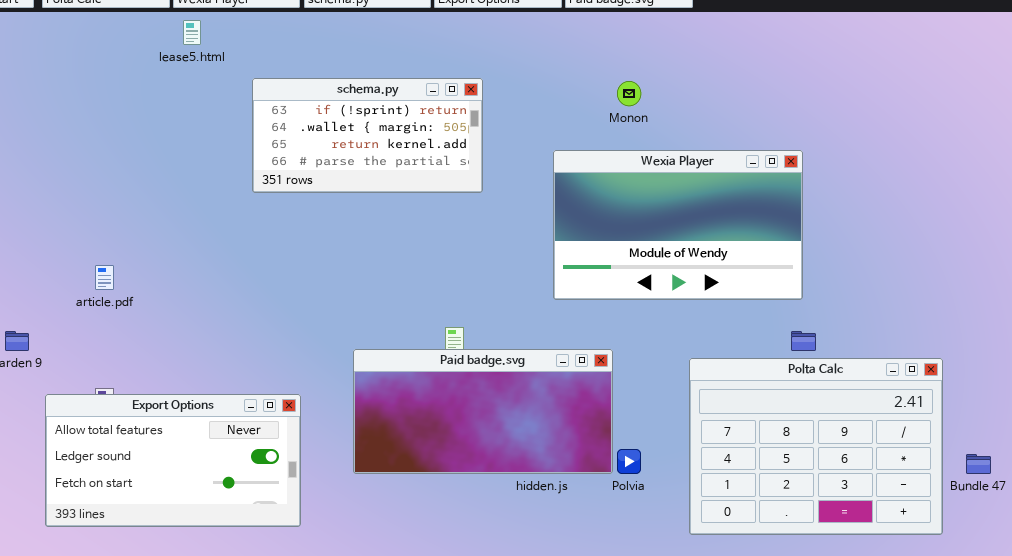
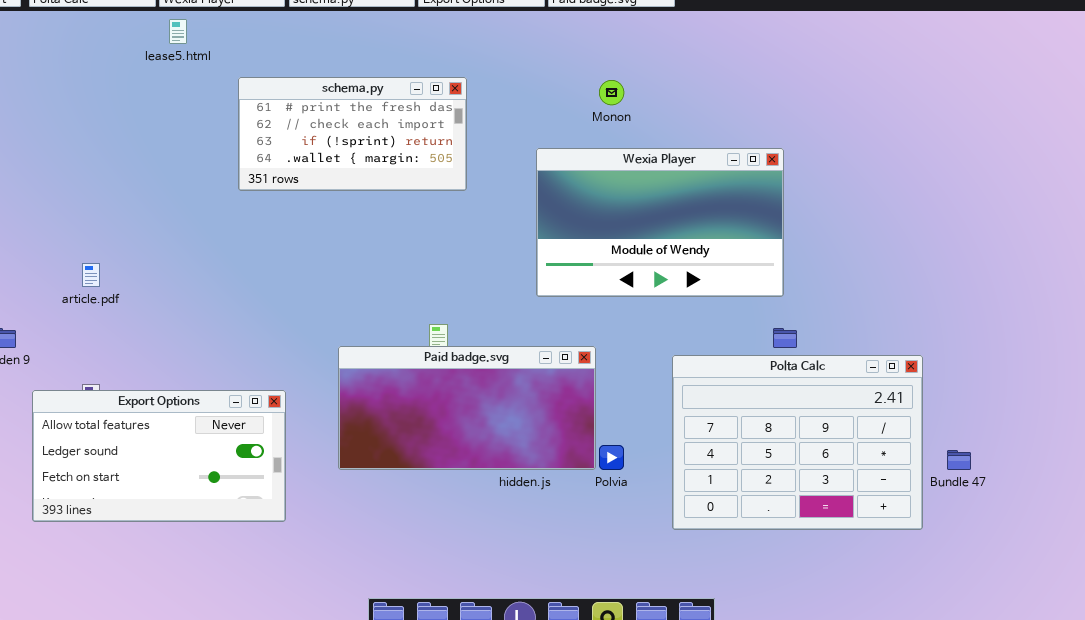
schema.py: [252,78,483,193] -> [238,77,467,191], scrolled up 2 rows

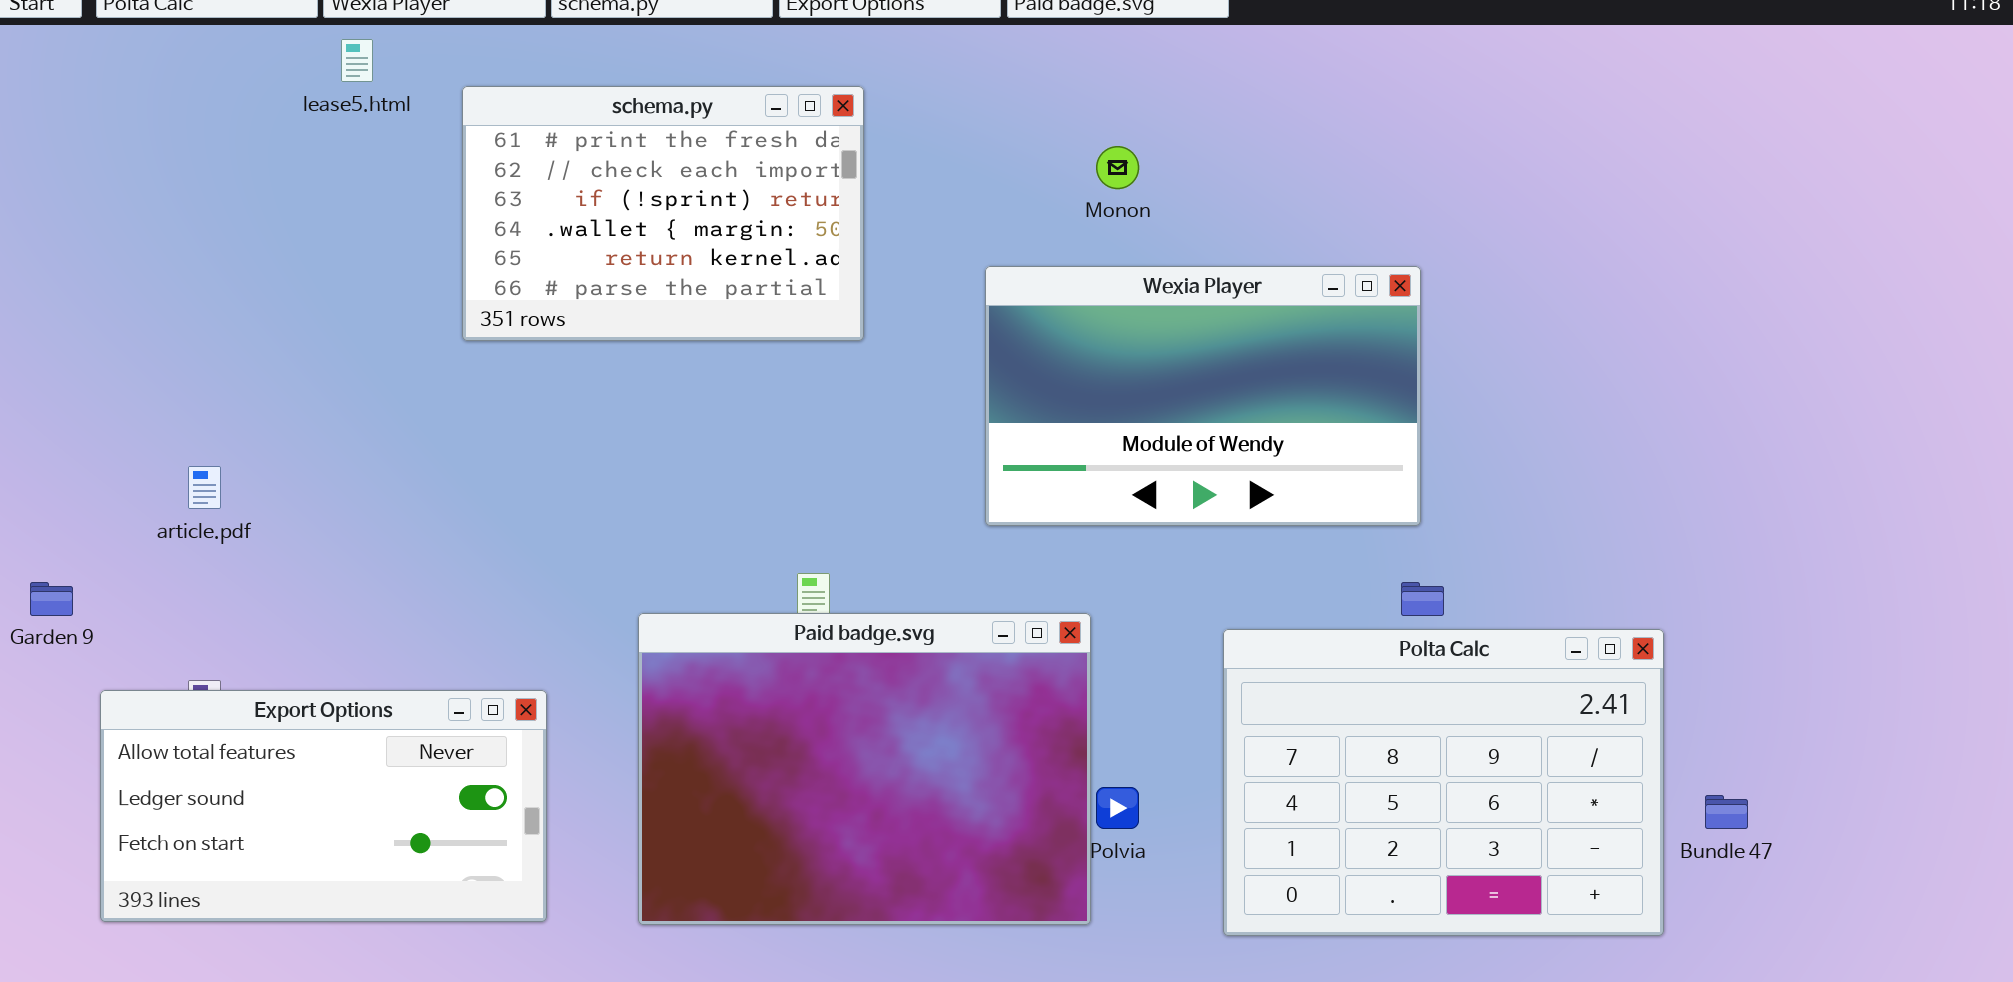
schema.py: [238,77,467,191] -> [462,86,864,341], resized
Paid badge.svg: [338,346,596,470] -> [638,613,1091,925], resized

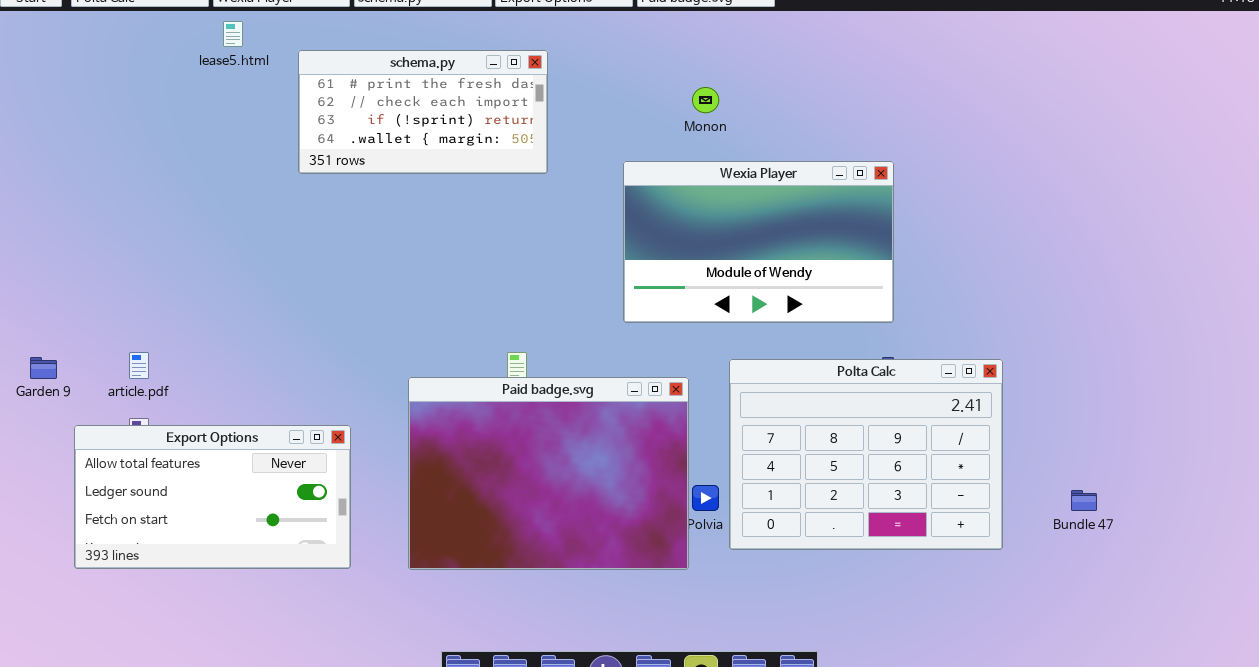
schema.py: [462,86,864,341] -> [298,50,548,174], resized
article.pdf: [188,466,221,509] -> [129,352,149,379], moved
Polta Calc: [1223,629,1664,936] -> [729,359,1003,550], moved

